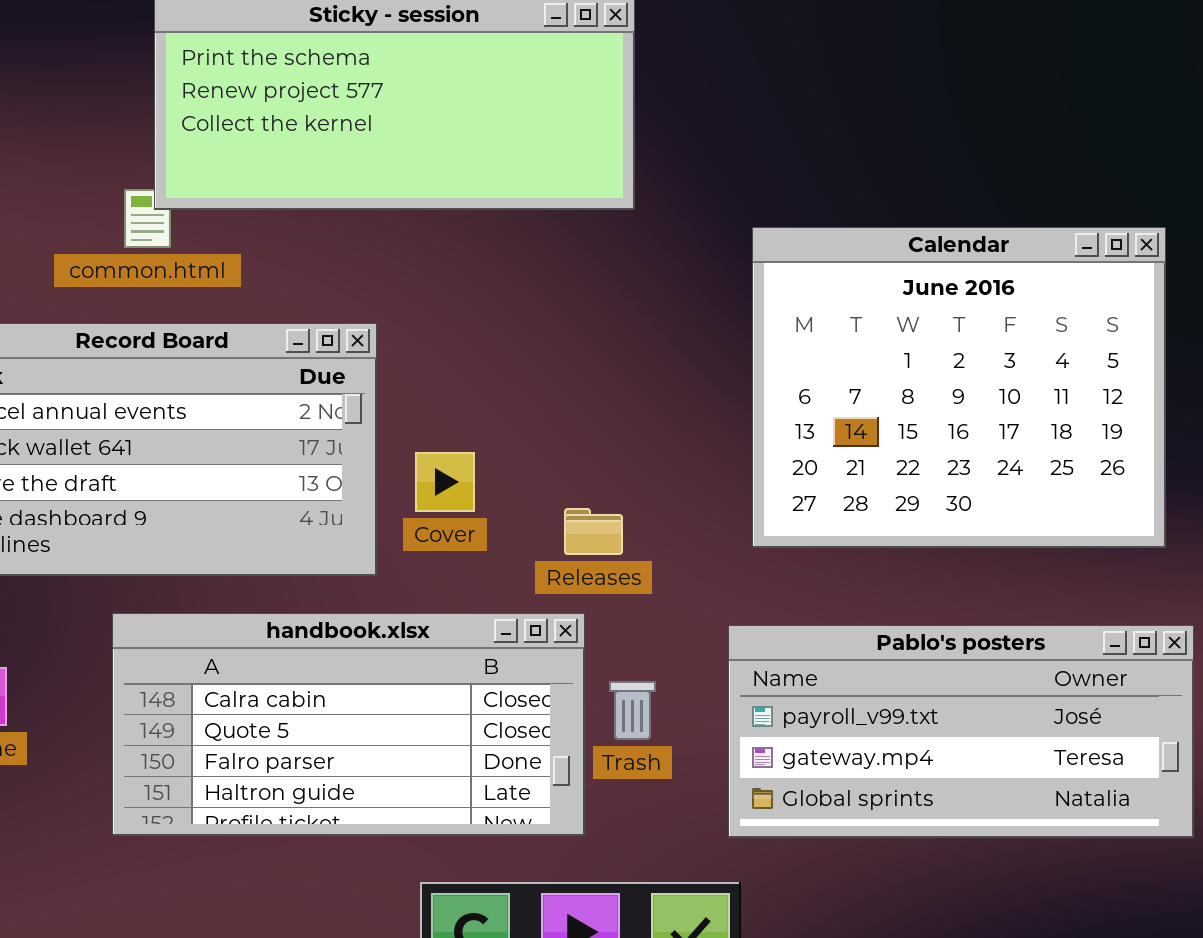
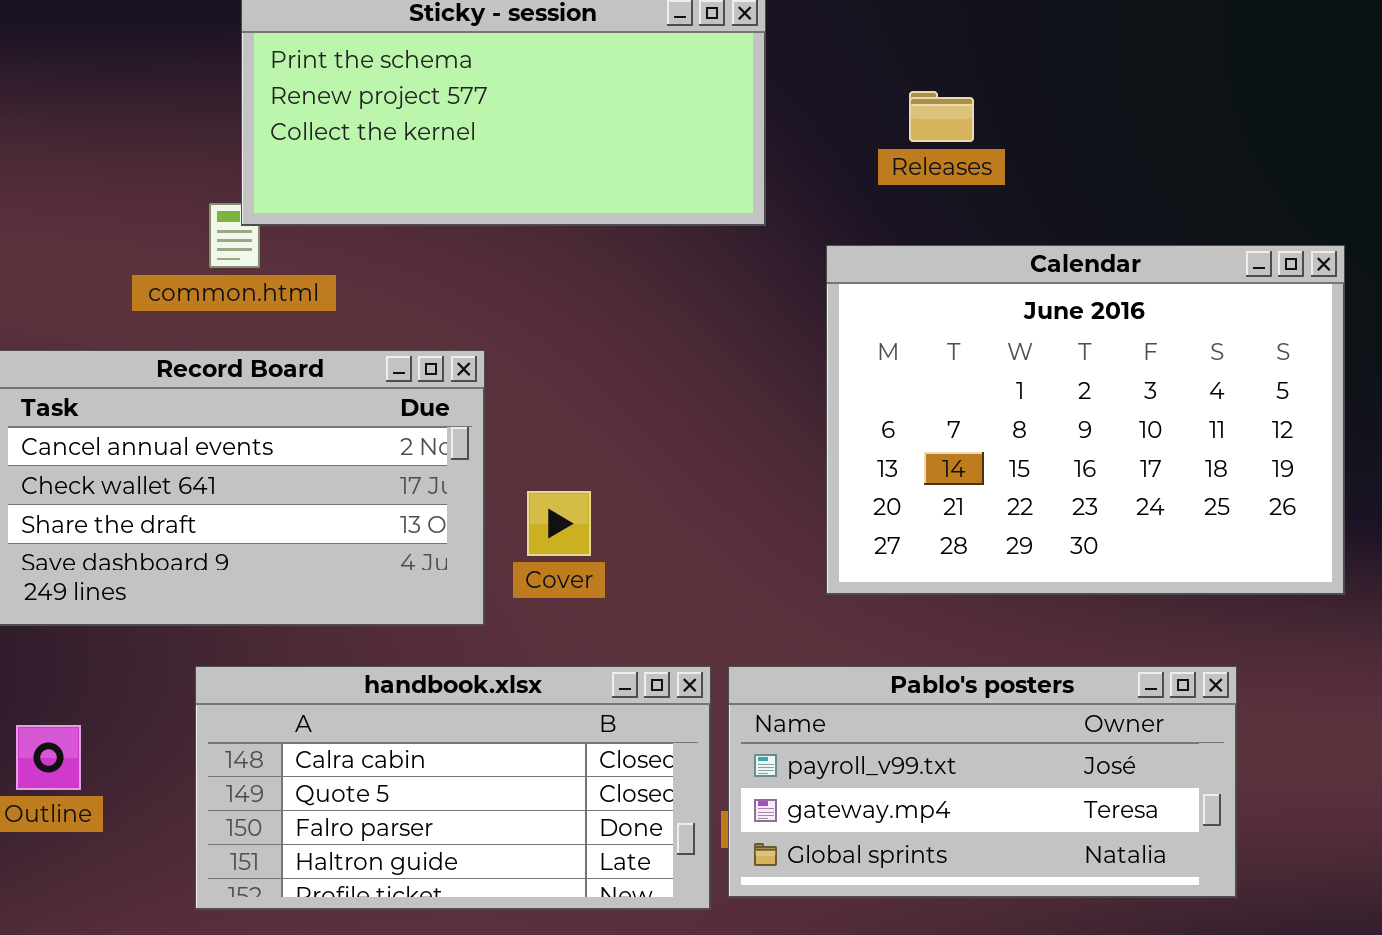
Calendar: [752,227,1166,548] -> [826,245,1345,595], resized
Releases: [564,508,623,555] -> [909,91,974,142], moved
Pablo's posters: [728,625,1194,838] -> [728,666,1237,898], moved

